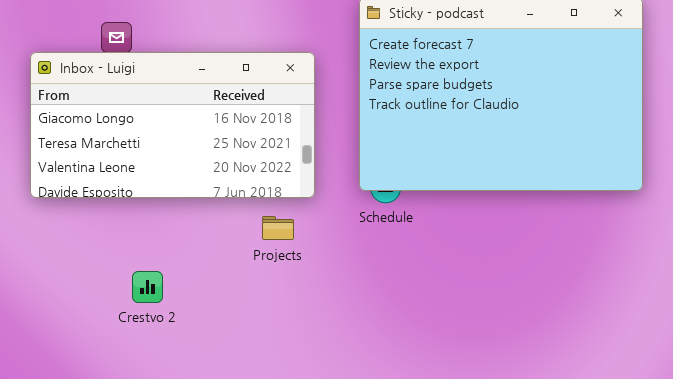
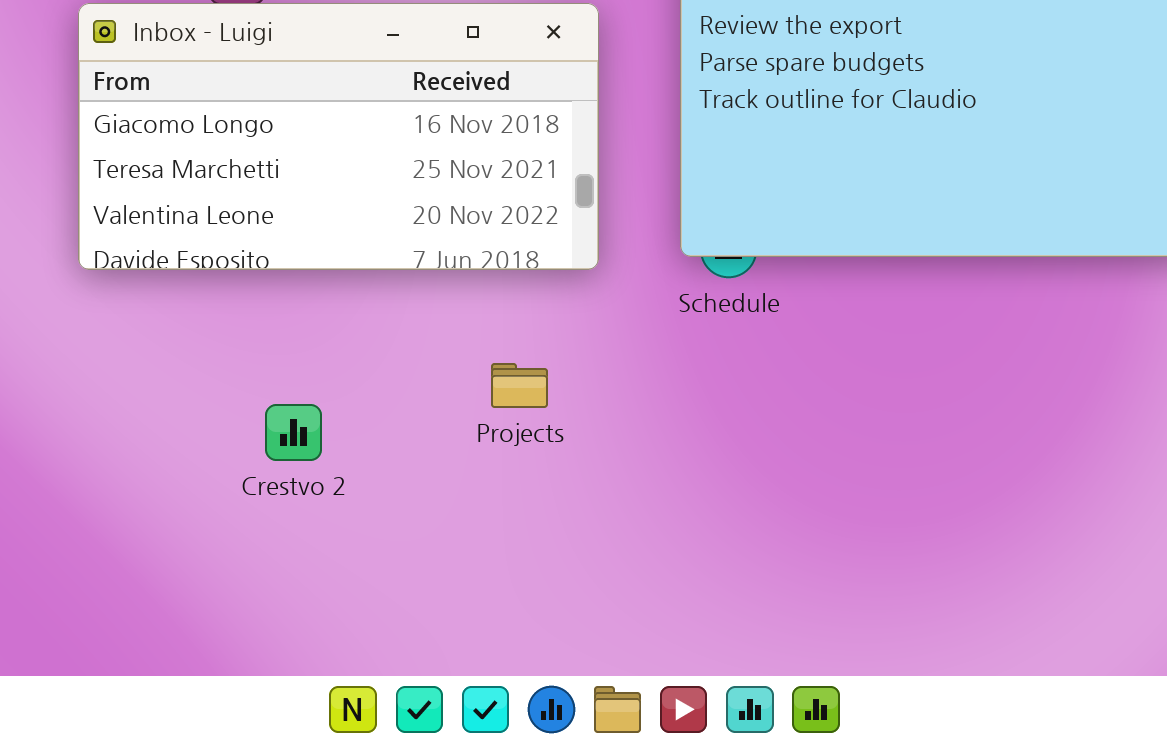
Projects: [262,216,294,240] -> [491,363,548,408], moved

